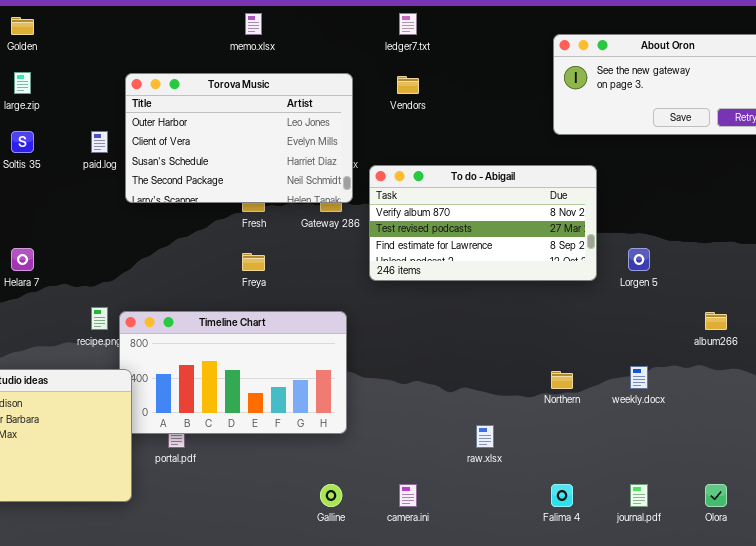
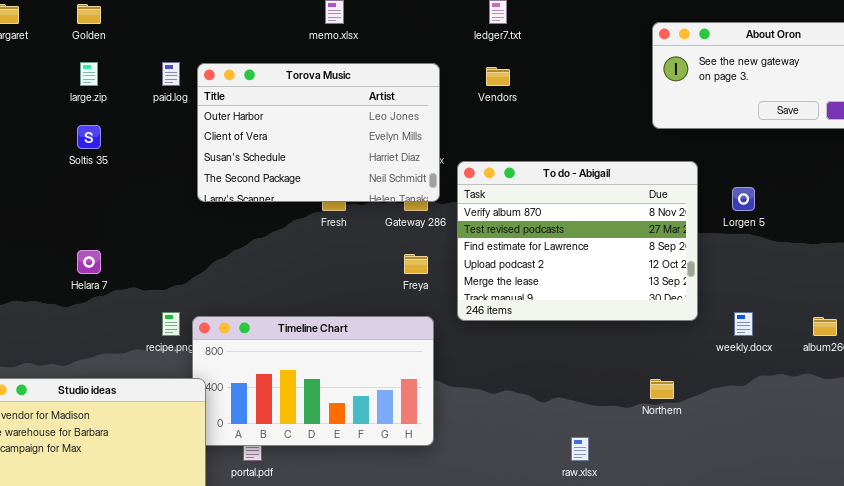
paid.log: [91,131,108,153] -> [162,62,180,86], moved
To do - Abigail: [369,165,597,281] -> [457,161,698,321], resized
Lorgen 5: [628,248,650,271] -> [732,187,755,211], moved
Freya: [242,253,265,271] -> [404,254,428,274], moved
weekly.docx: [630,366,648,389] -> [734,312,753,336], moved

